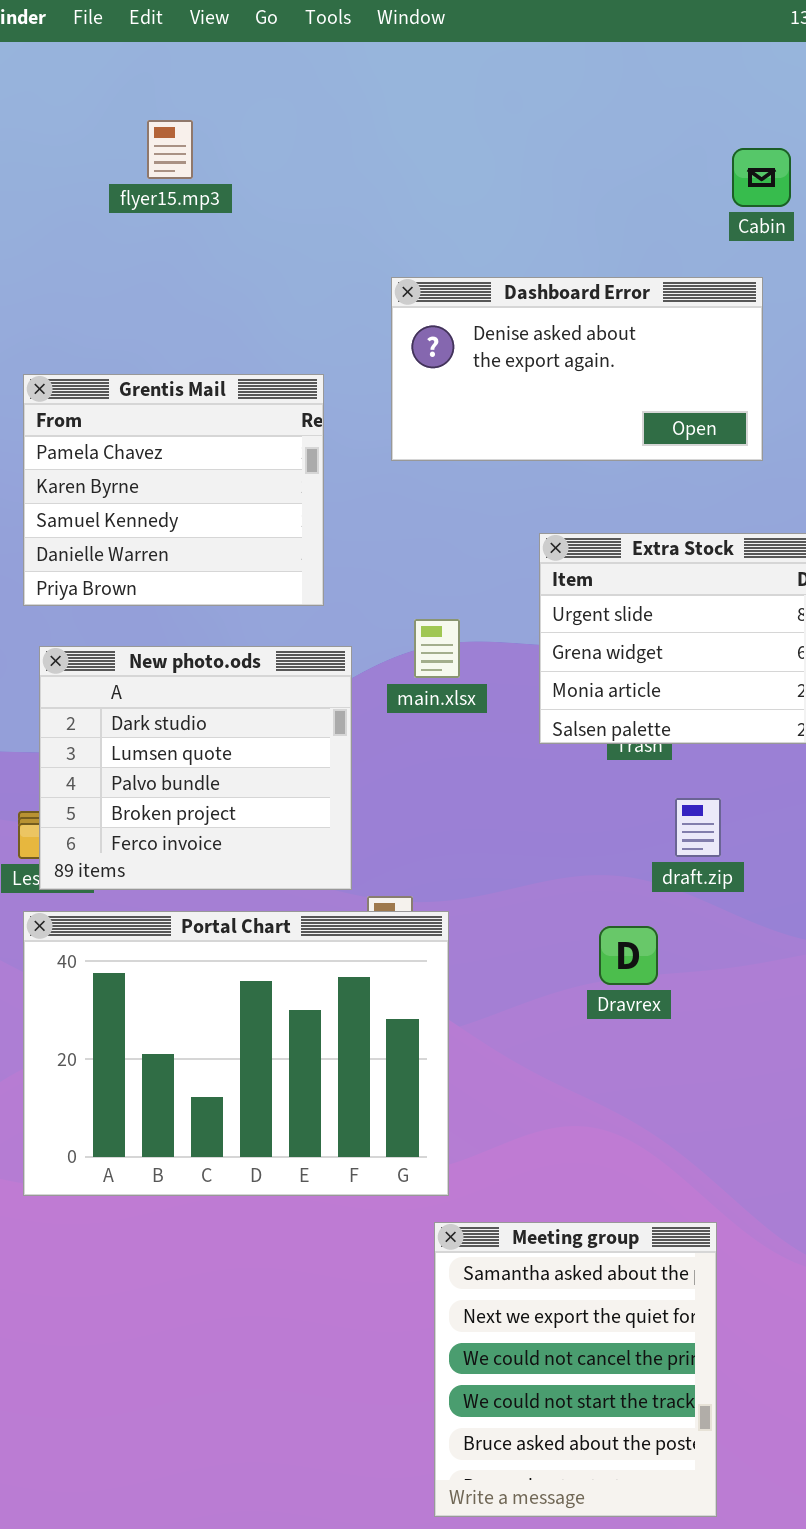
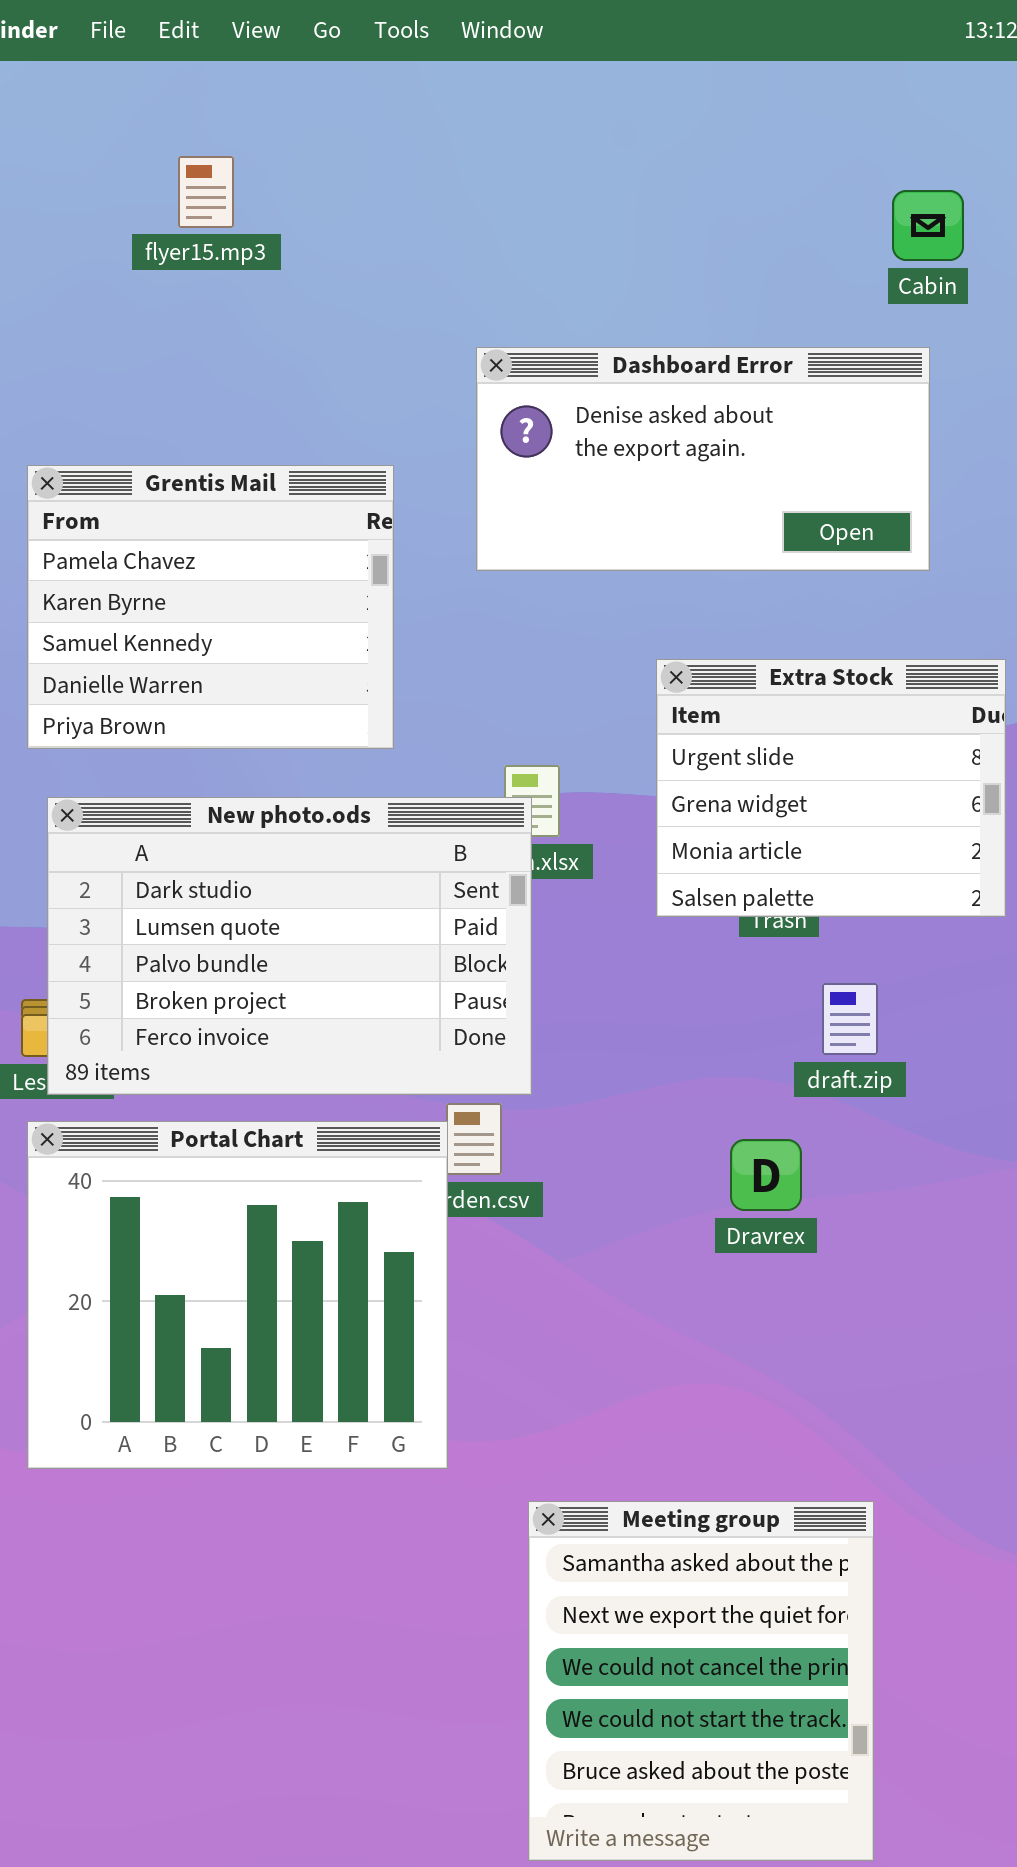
New photo.ods: [39,646,352,890] -> [47,797,532,1095], resized
Portal Chart: [23,911,449,1196] -> [27,1121,448,1469], resized

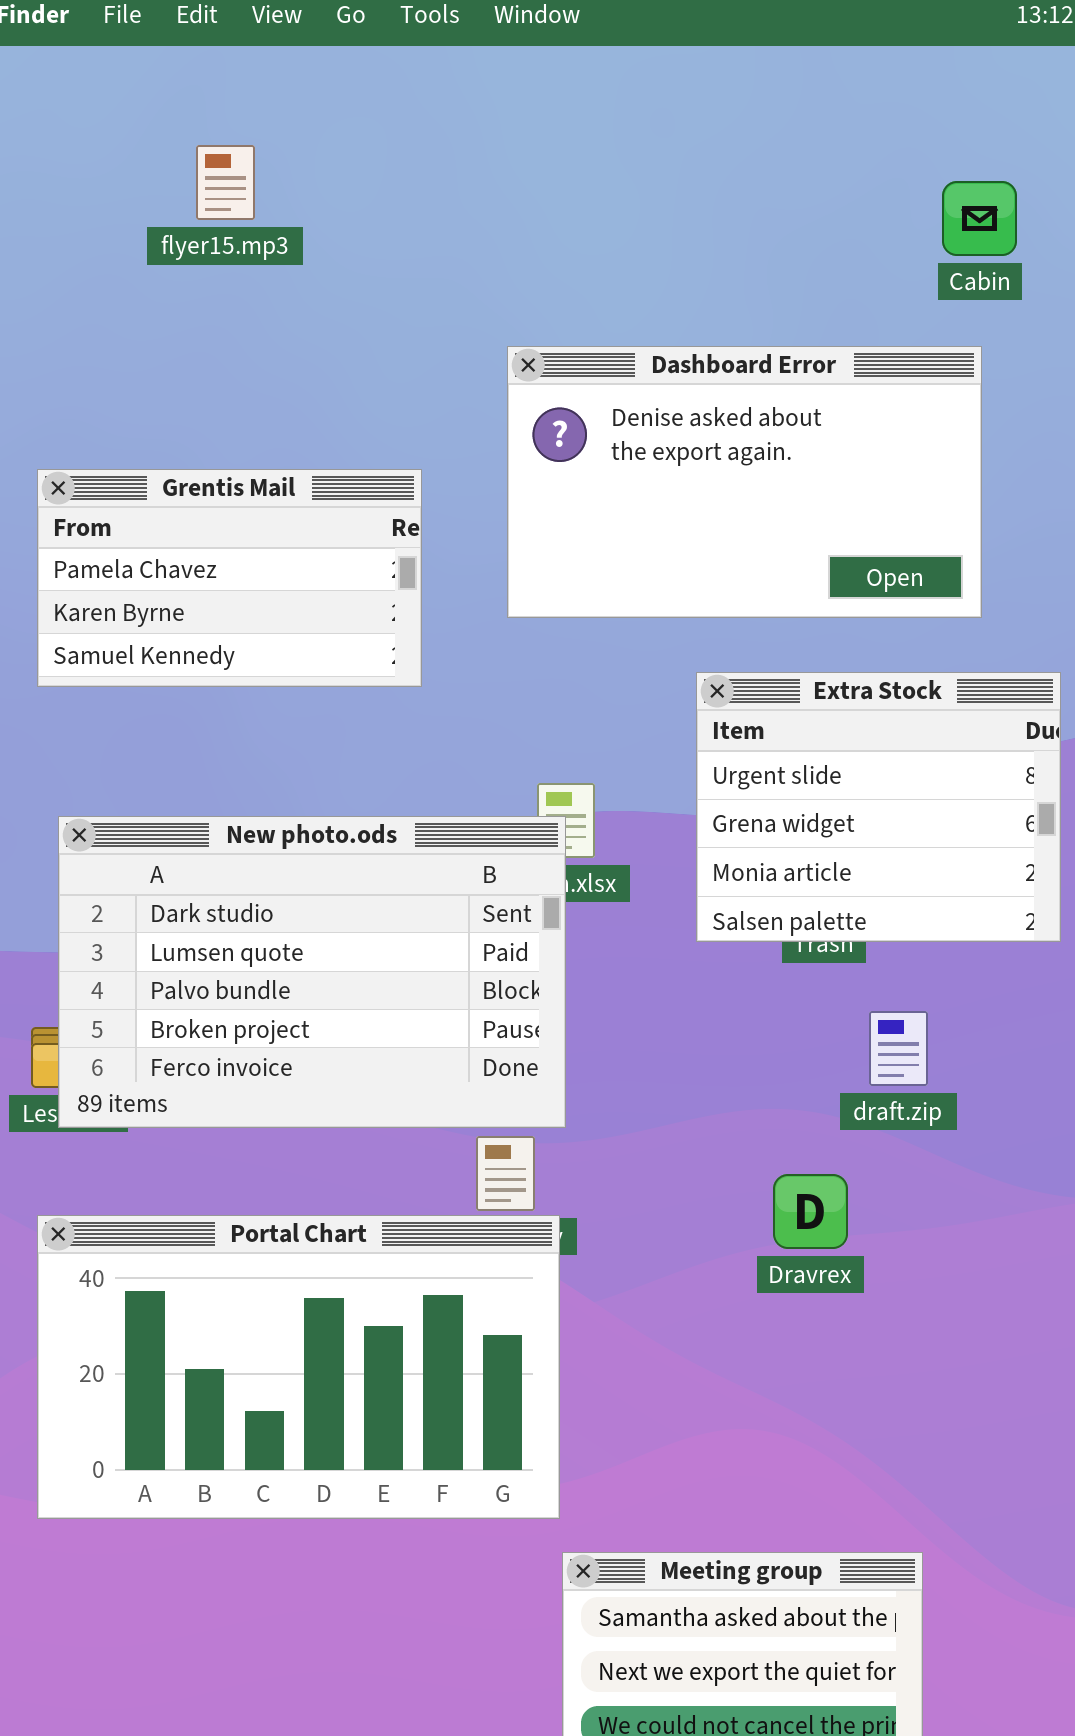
Dashboard Error: [476,347,930,571] -> [507,346,982,618], resized
Grentis Mail: [27,465,394,749] -> [37,469,422,687], resized
Portal Chart: [27,1121,448,1469] -> [37,1215,560,1519], resized

